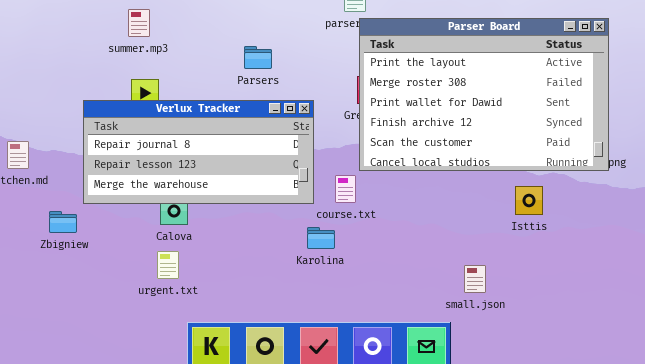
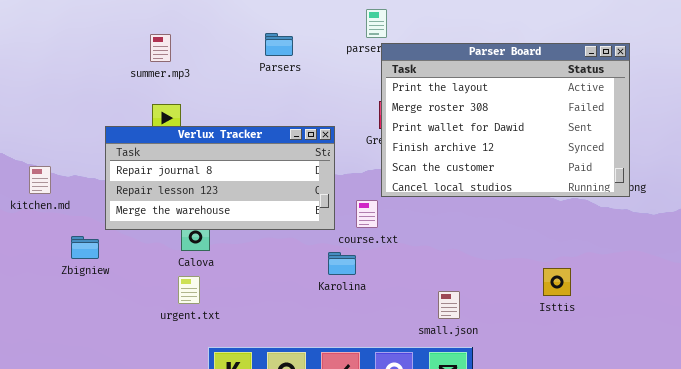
Parsers: [244,46,272,69] -> [265,33,293,56], moved
Isttis: [515,186,543,215] -> [543,268,571,296], moved
small.json: [464,265,486,293] -> [438,291,460,319], moved

